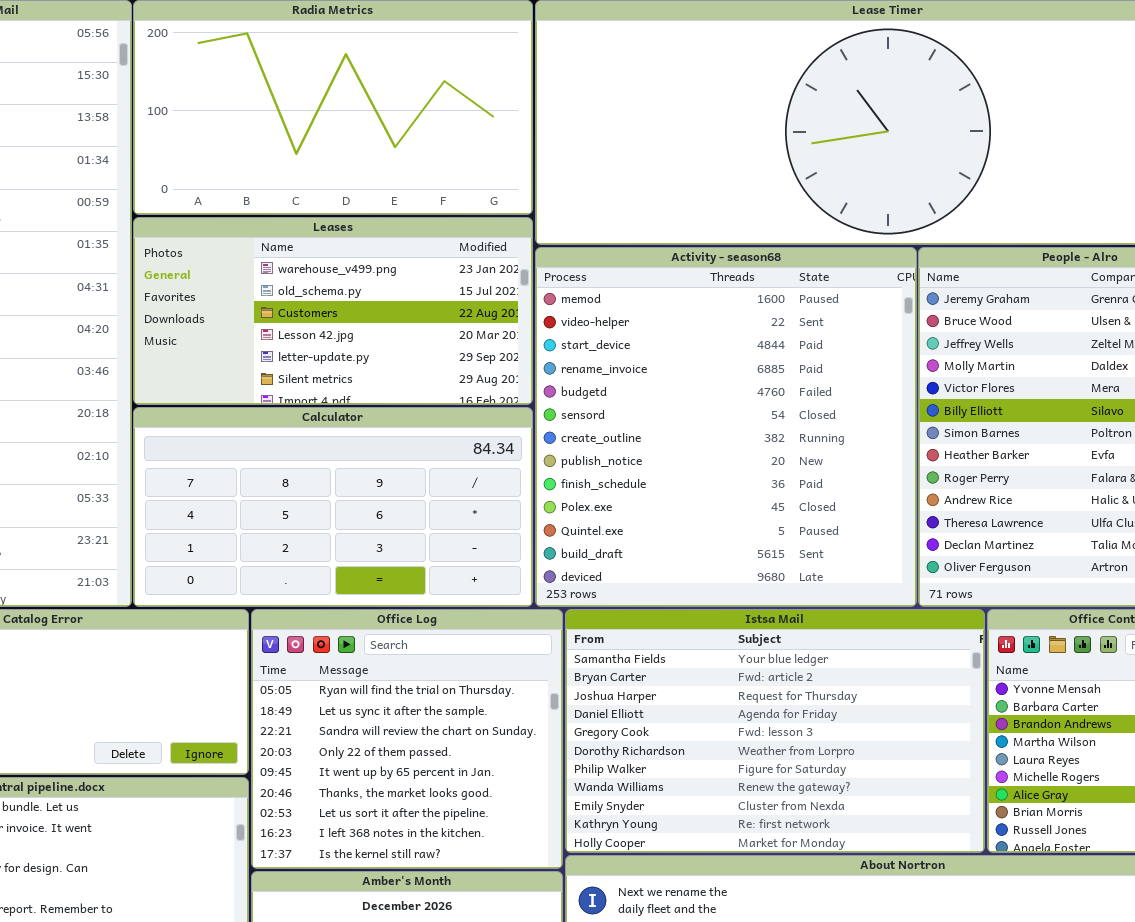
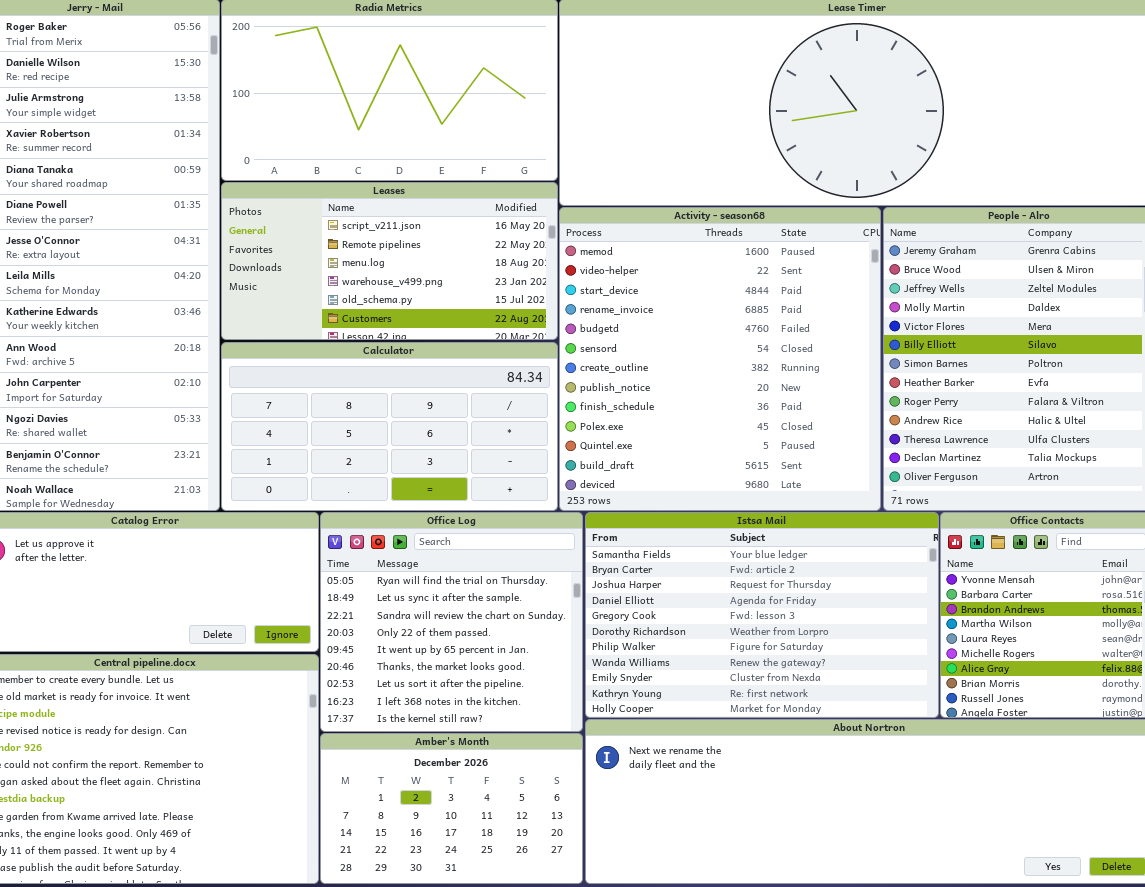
Leases: [133,217,533,405] -> [221,182,558,340], scrolled up 3 rows

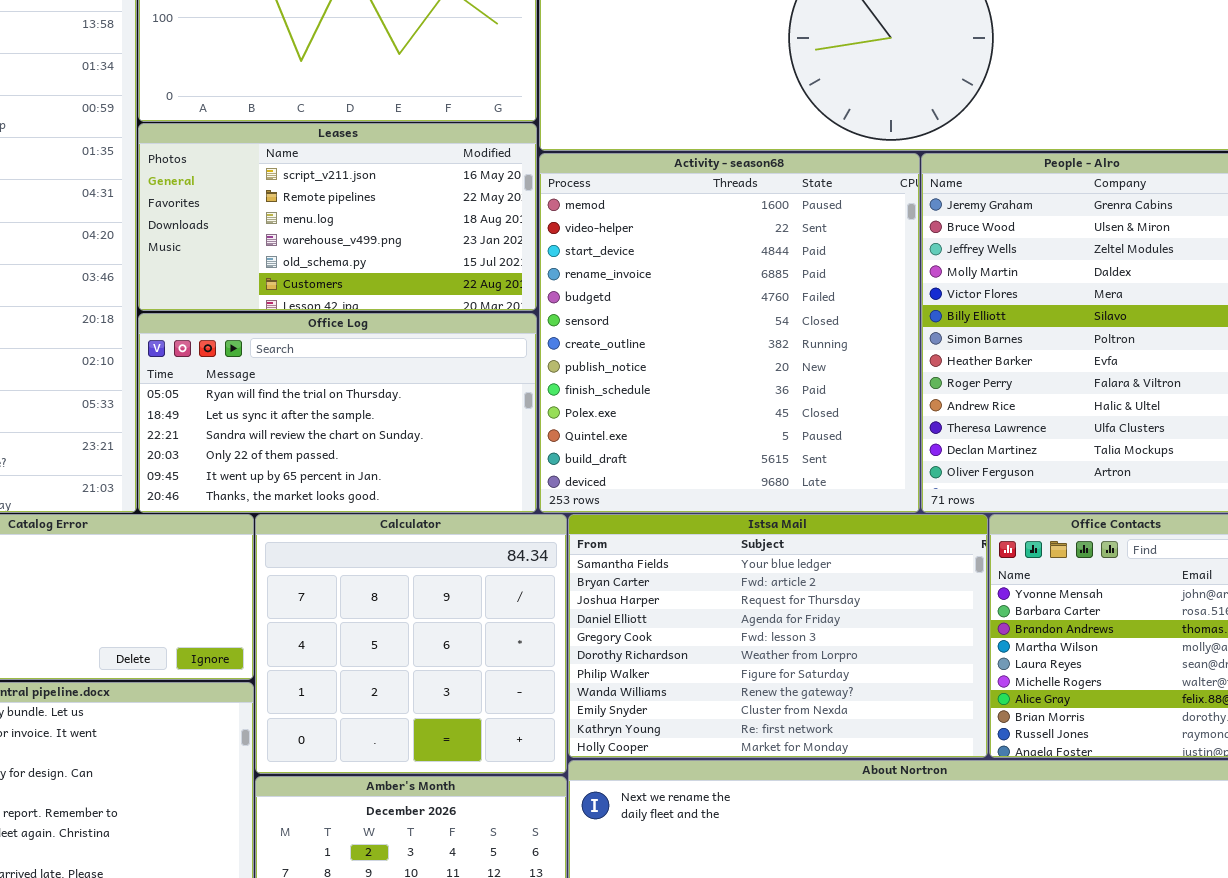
Calculator: [221,342,558,511] -> [255,514,567,774], moved, resized
Office Log: [320,512,583,732] -> [138,313,537,513], moved, resized

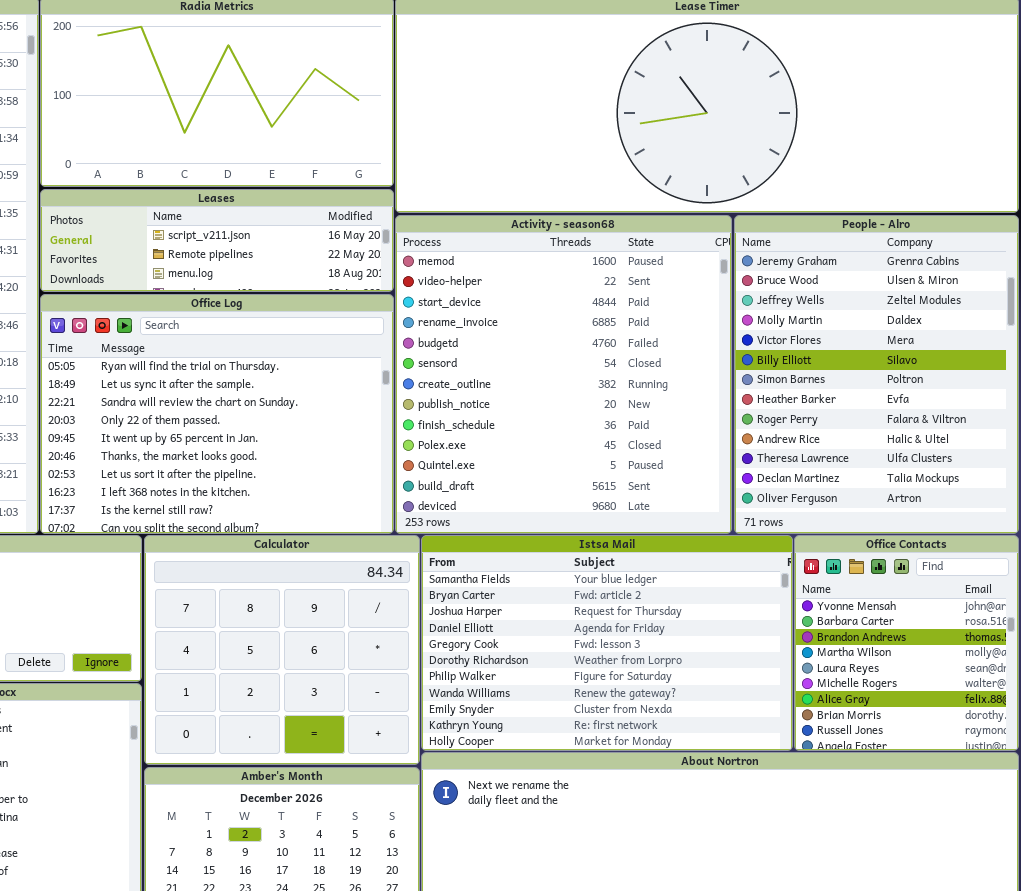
Leases: [138,123,537,311] -> [40,189,394,292], resized
Office Log: [138,313,537,513] -> [40,294,394,534], resized

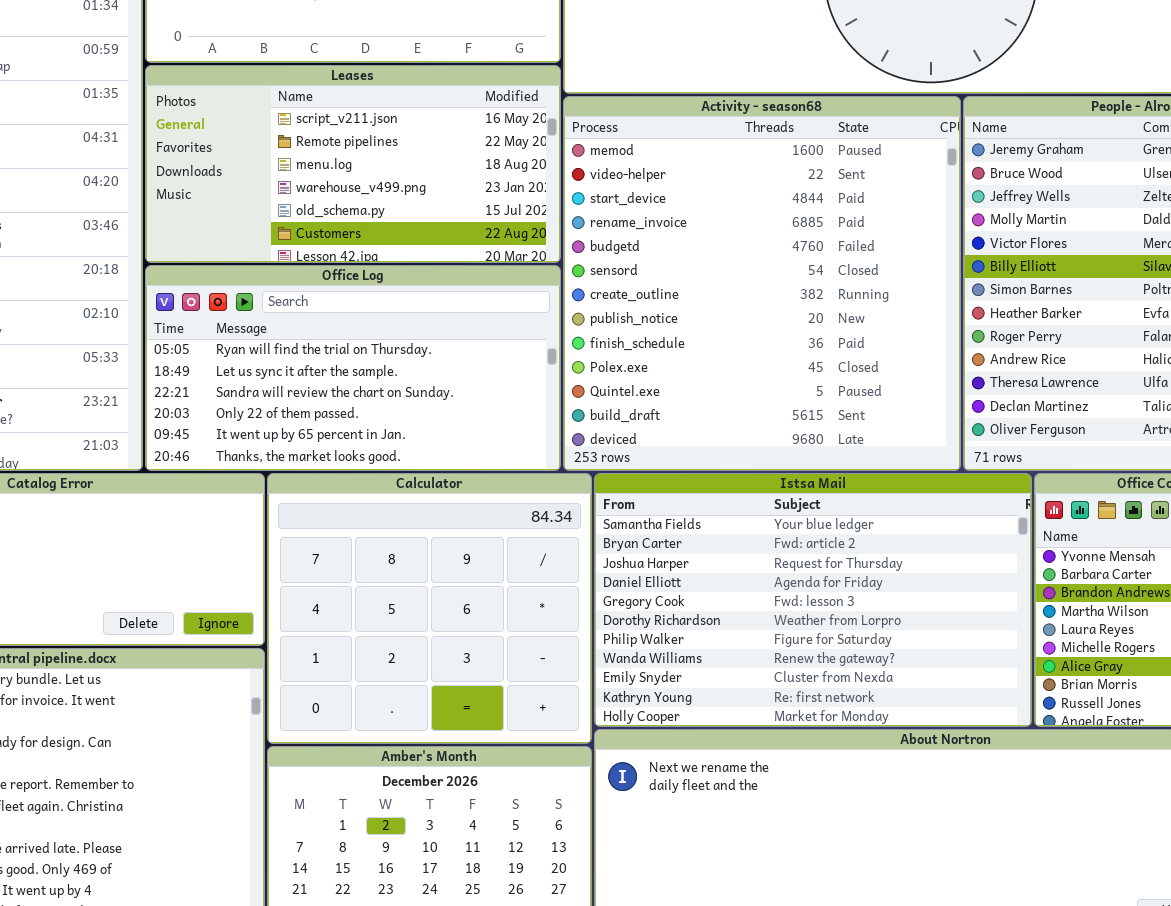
Leases: [40,189,394,292] -> [145,65,561,263], resized
Office Log: [40,294,394,534] -> [145,265,561,471], resized

